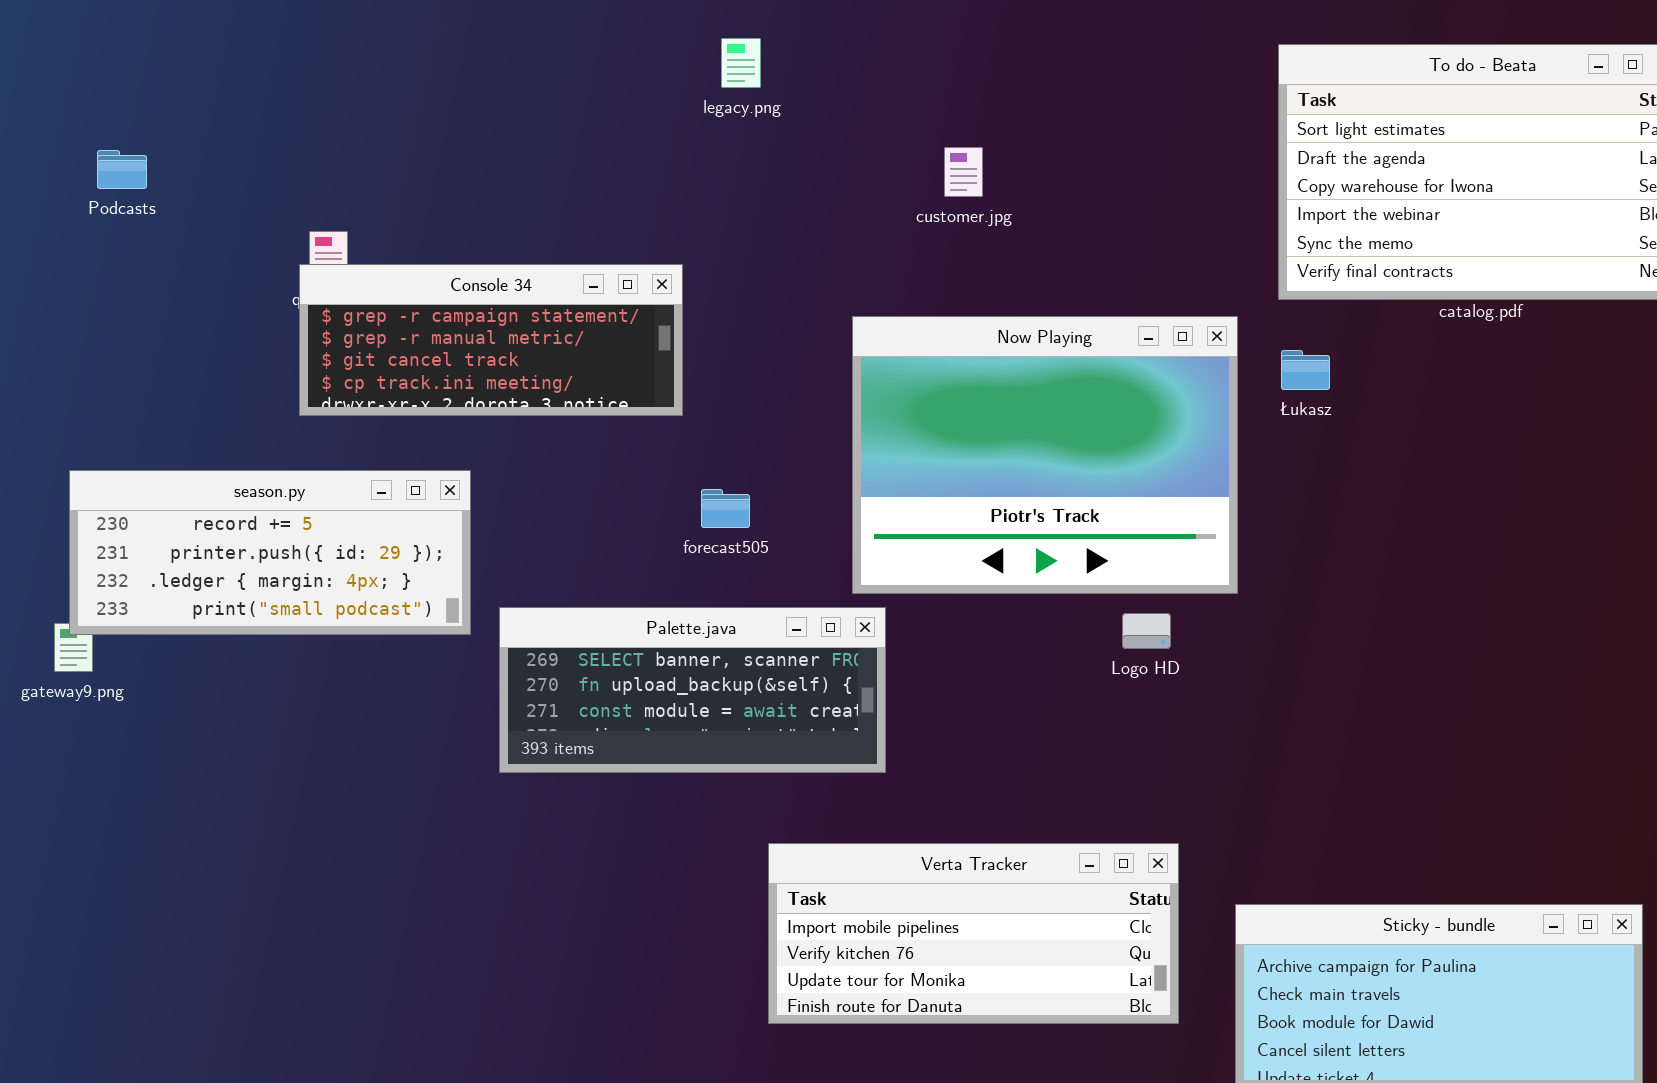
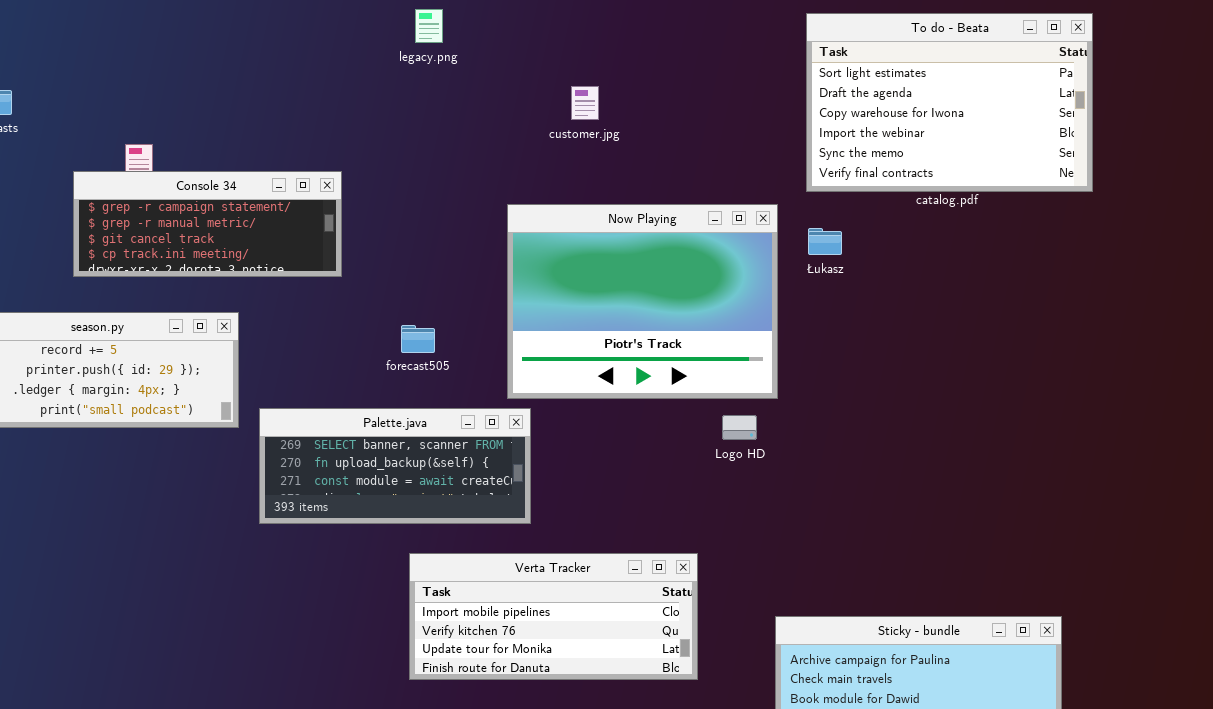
Console 34: [299,264,683,416] -> [73,171,342,277], moved
Logo HD: [1122,613,1171,649] -> [722,415,757,440], moved
Verta Tracker: [768,843,1179,1024] -> [409,553,698,680], moved

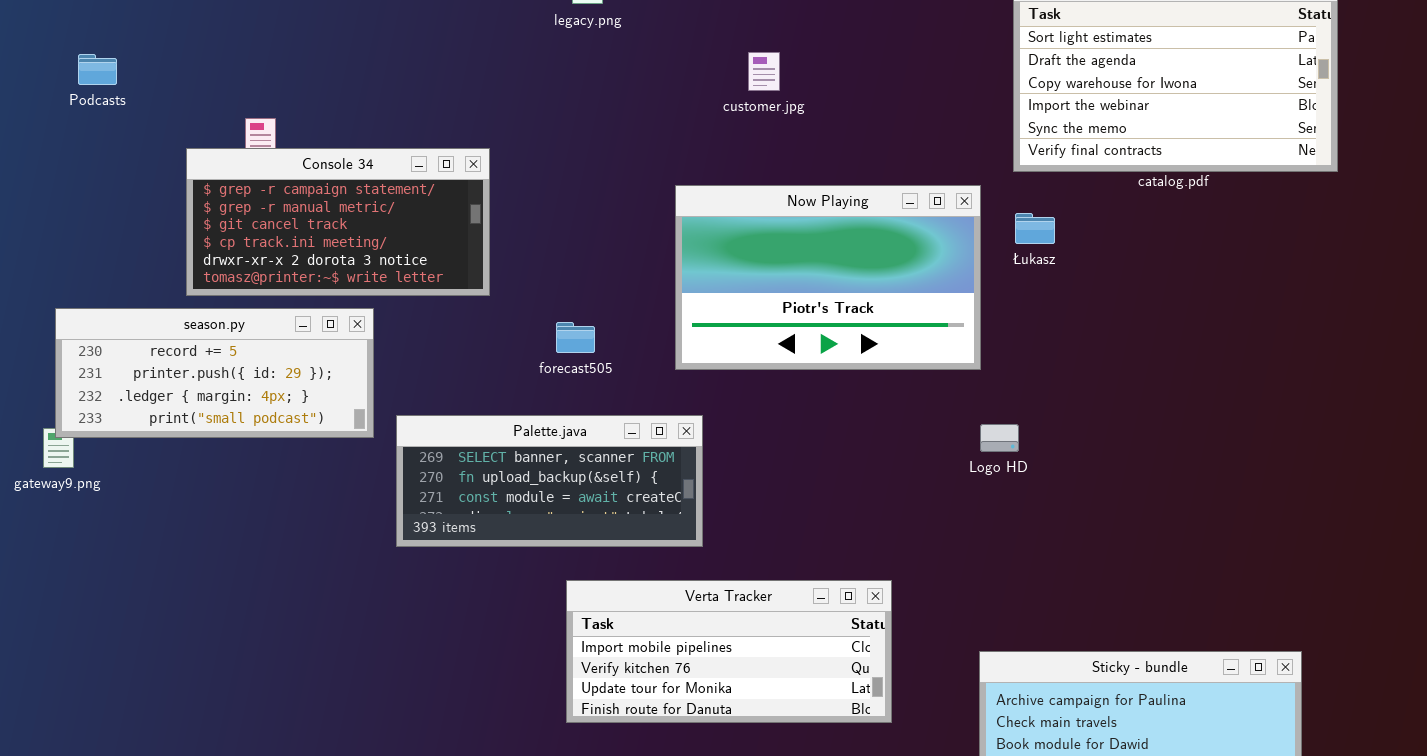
Console 34: [73,171,342,277] -> [186,148,490,296], resized
Now Playing: [507,204,778,399] -> [675,185,981,370], resized
Logo HD: [722,415,757,440] -> [980,424,1019,452], moved

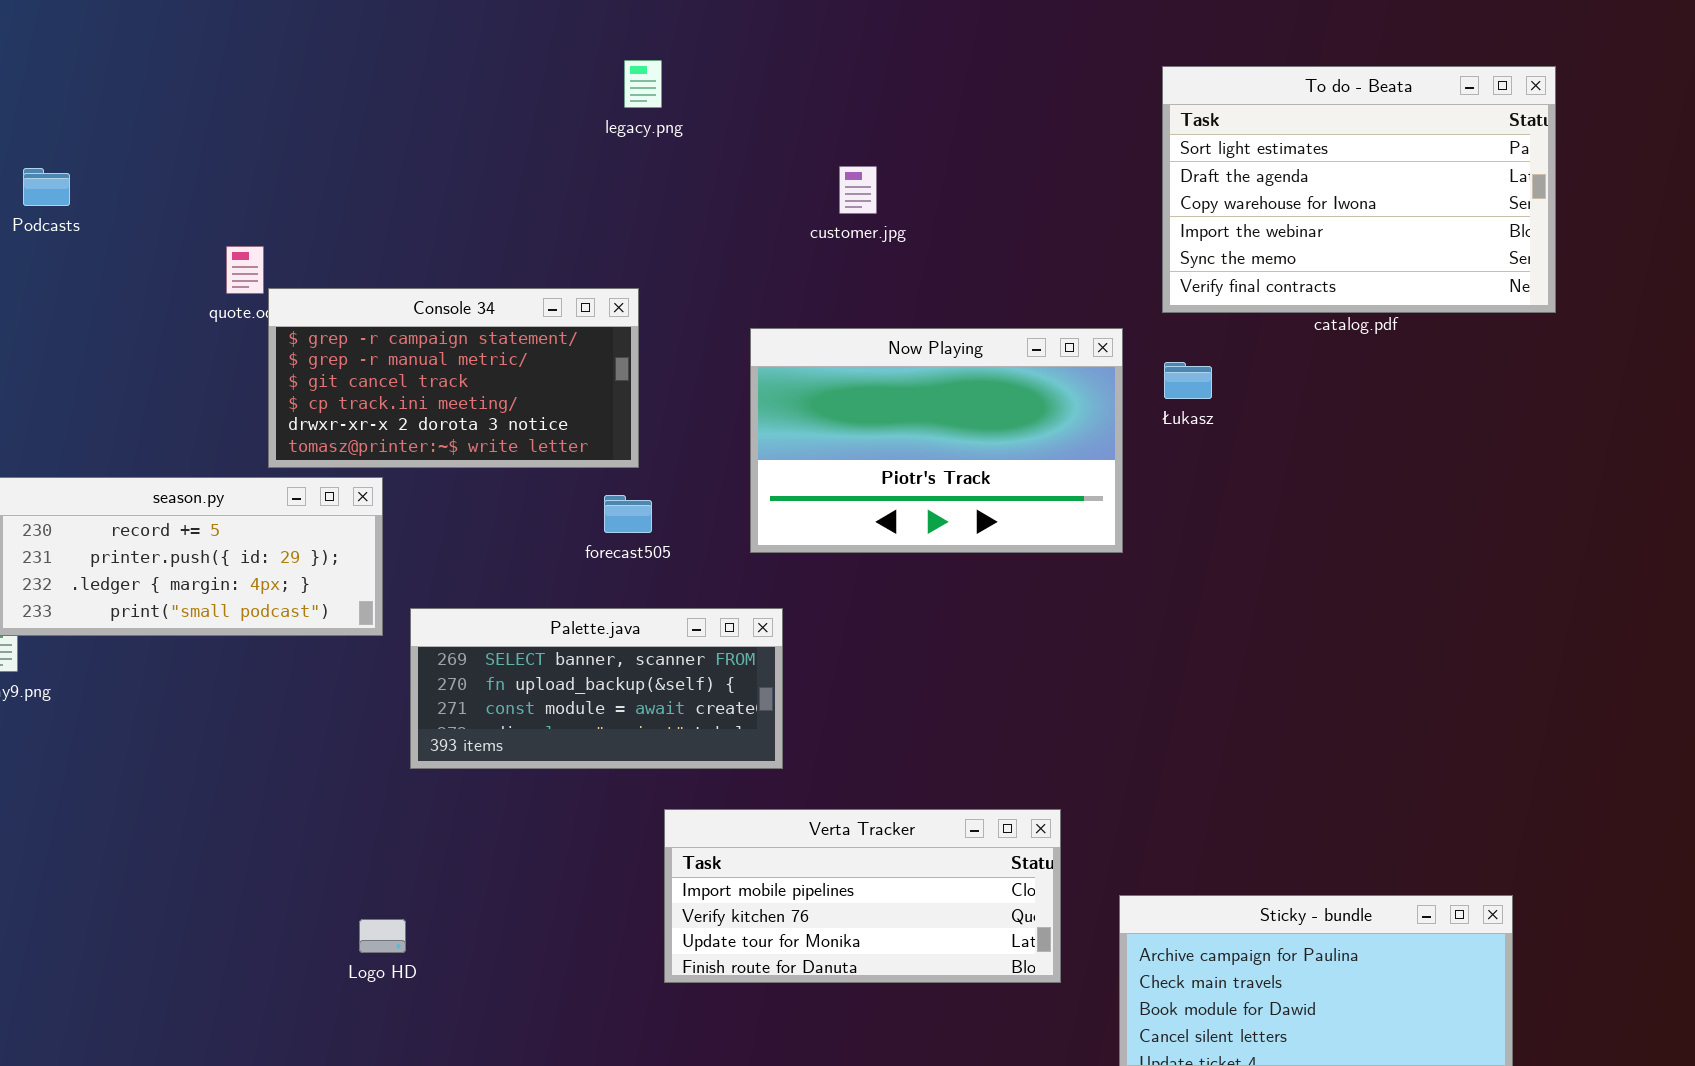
Console 34: [186,148,490,296] -> [268,288,639,468], moved
Logo HD: [980,424,1019,452] -> [359,919,406,953], moved
Verta Tracker: [566,580,892,723] -> [664,809,1061,983], moved

